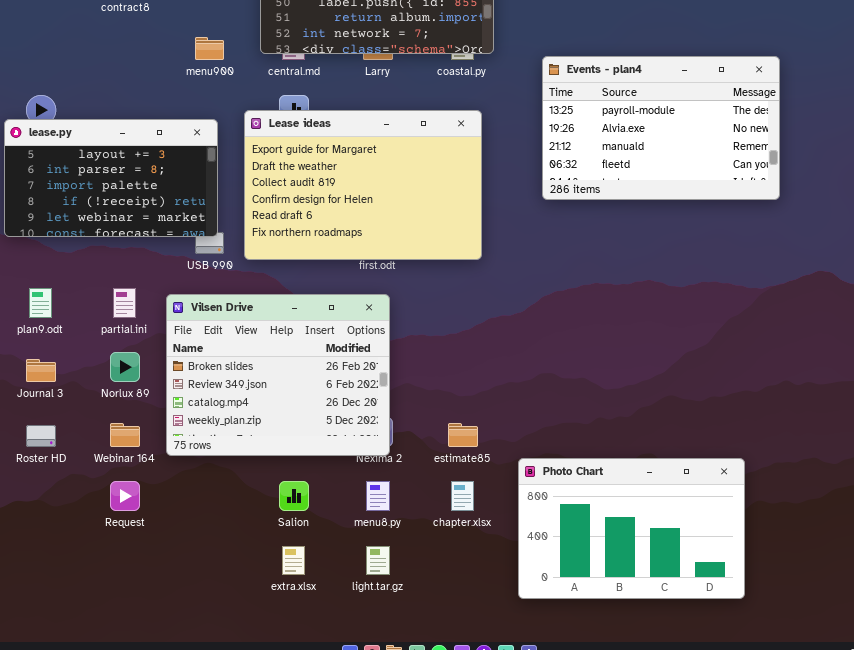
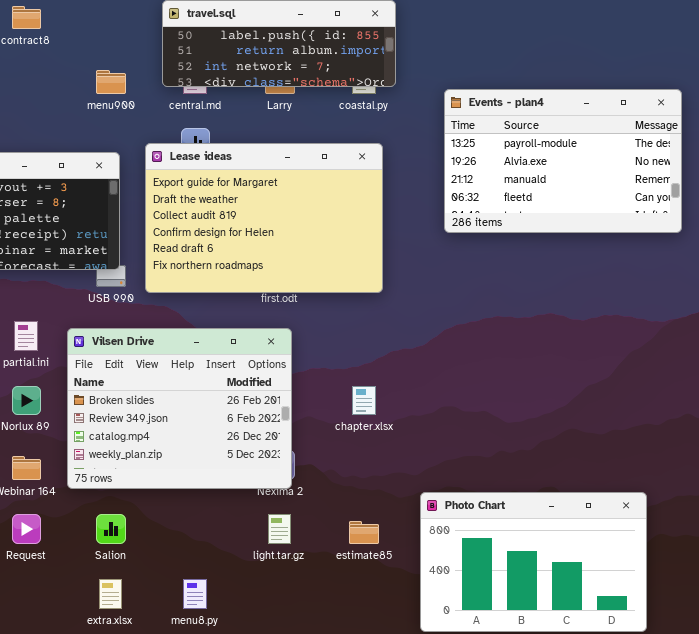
estimate85: [448,423,478,447] -> [349,521,379,544], moved
Salion: [279,481,309,511] -> [96,514,126,544], moved
menu8.py: [366,481,390,511] -> [183,579,207,609], moved
chapter.xlsx: [451,481,474,511] -> [352,386,376,415], moved
extra.xlsx: [282,546,305,575] -> [99,579,122,609], moved
light.tar.gz: [366,546,390,575] -> [268,514,291,544], moved

